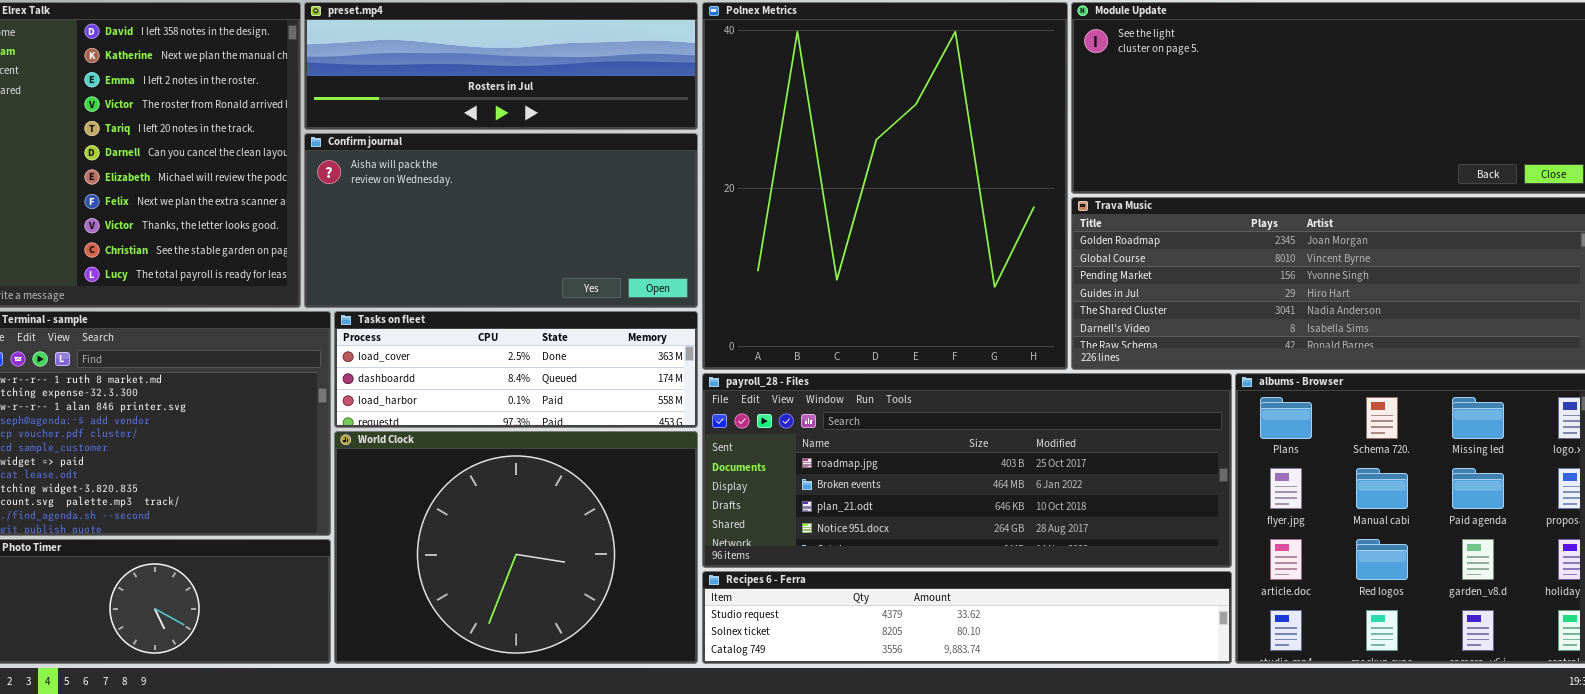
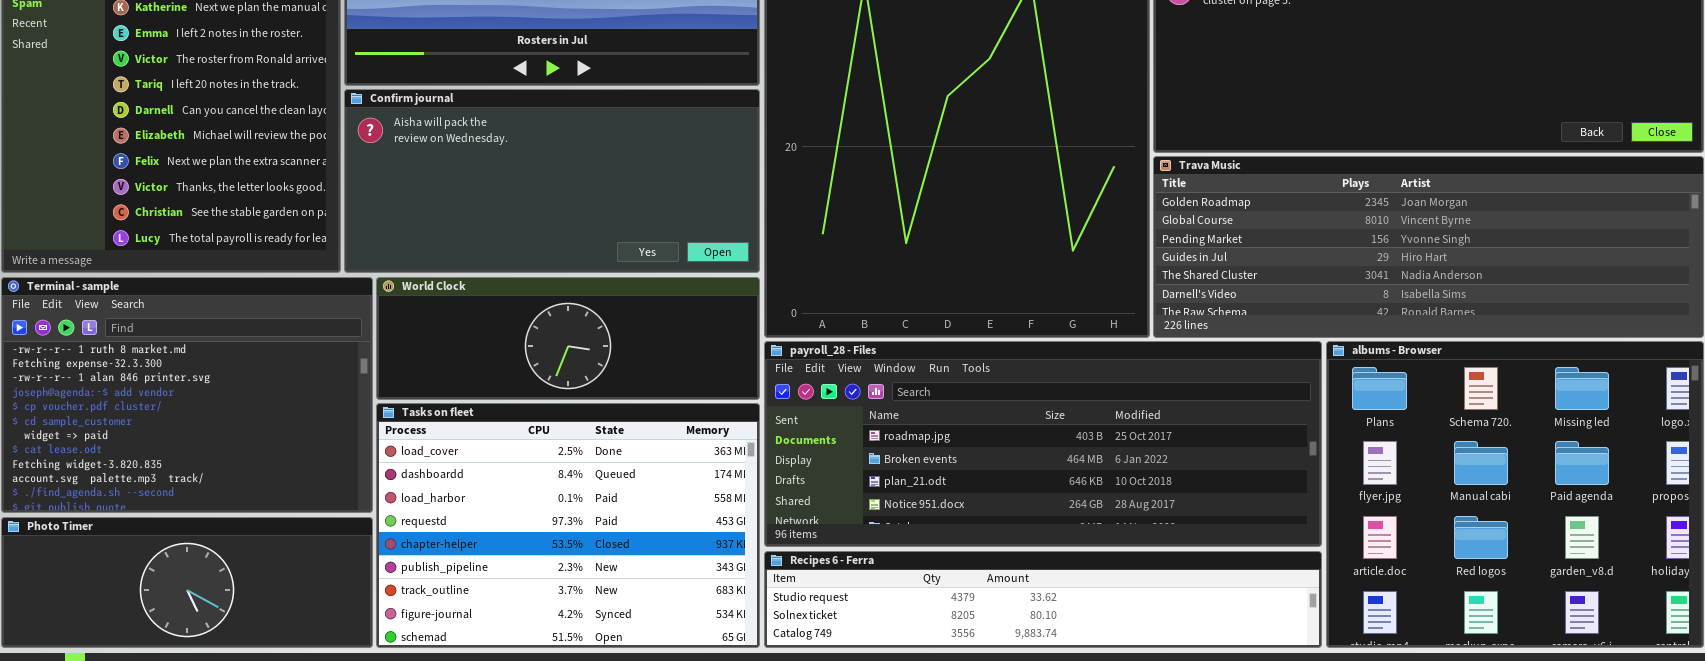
Tasks on fleet: [334,311,698,428] -> [376,403,760,648], moved, resized
World Clock: [334,431,698,664] -> [376,277,760,400], moved, resized

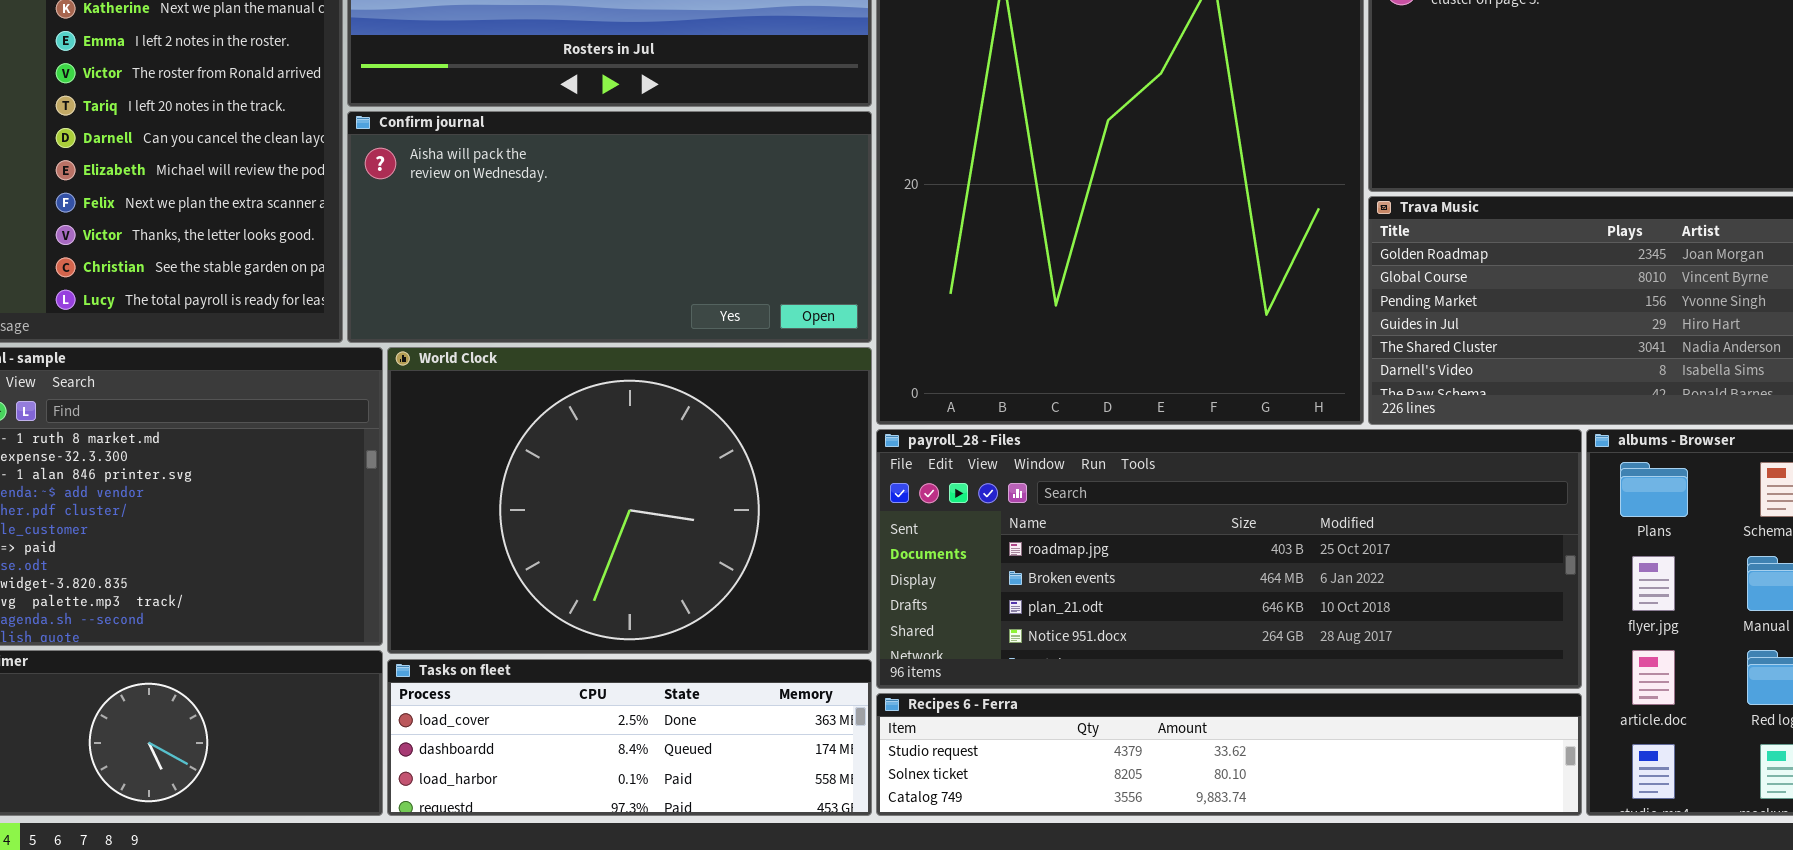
World Clock: [376,277,760,400] -> [387,347,872,654], resized
Tasks on fleet: [376,403,760,648] -> [387,659,872,816], resized

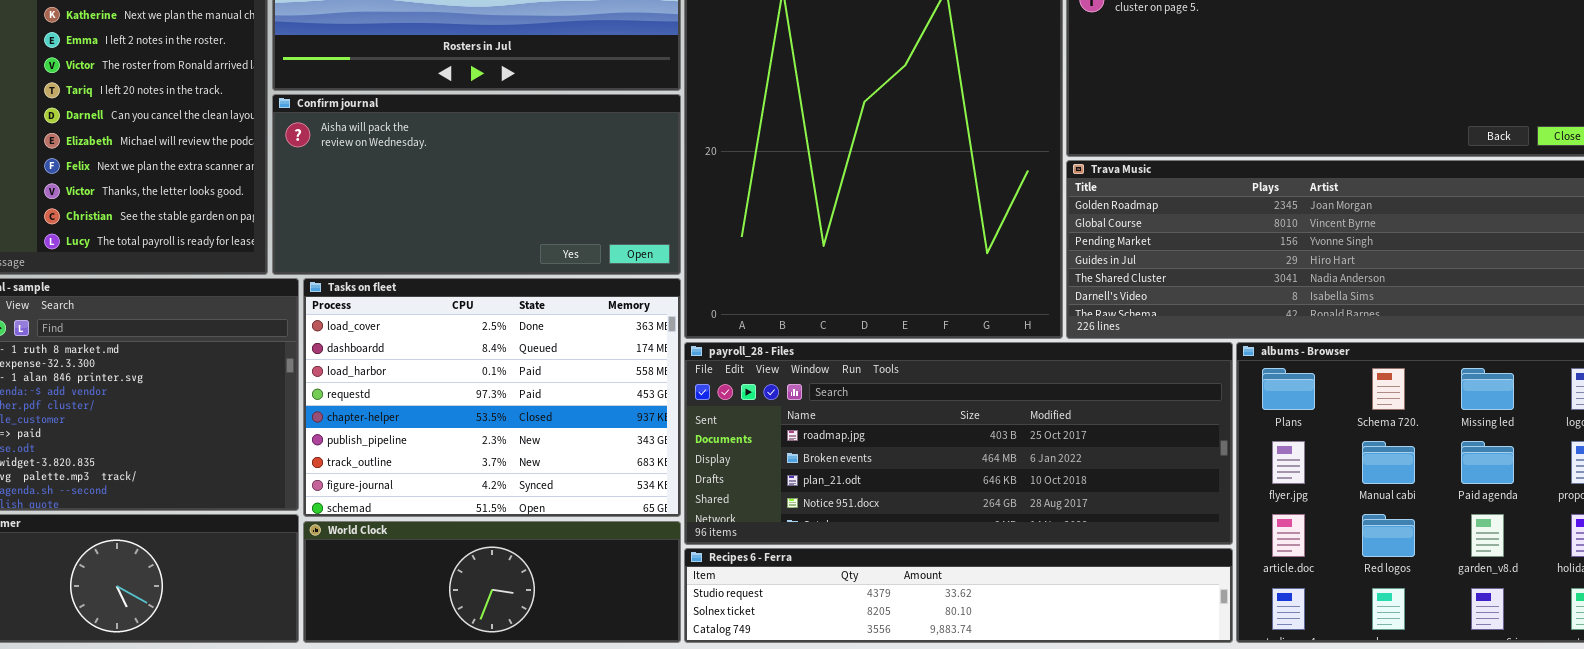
World Clock: [387,347,872,654] -> [303,521,681,643], moved, resized
Tasks on fleet: [387,659,872,816] -> [303,278,681,517], moved, resized

